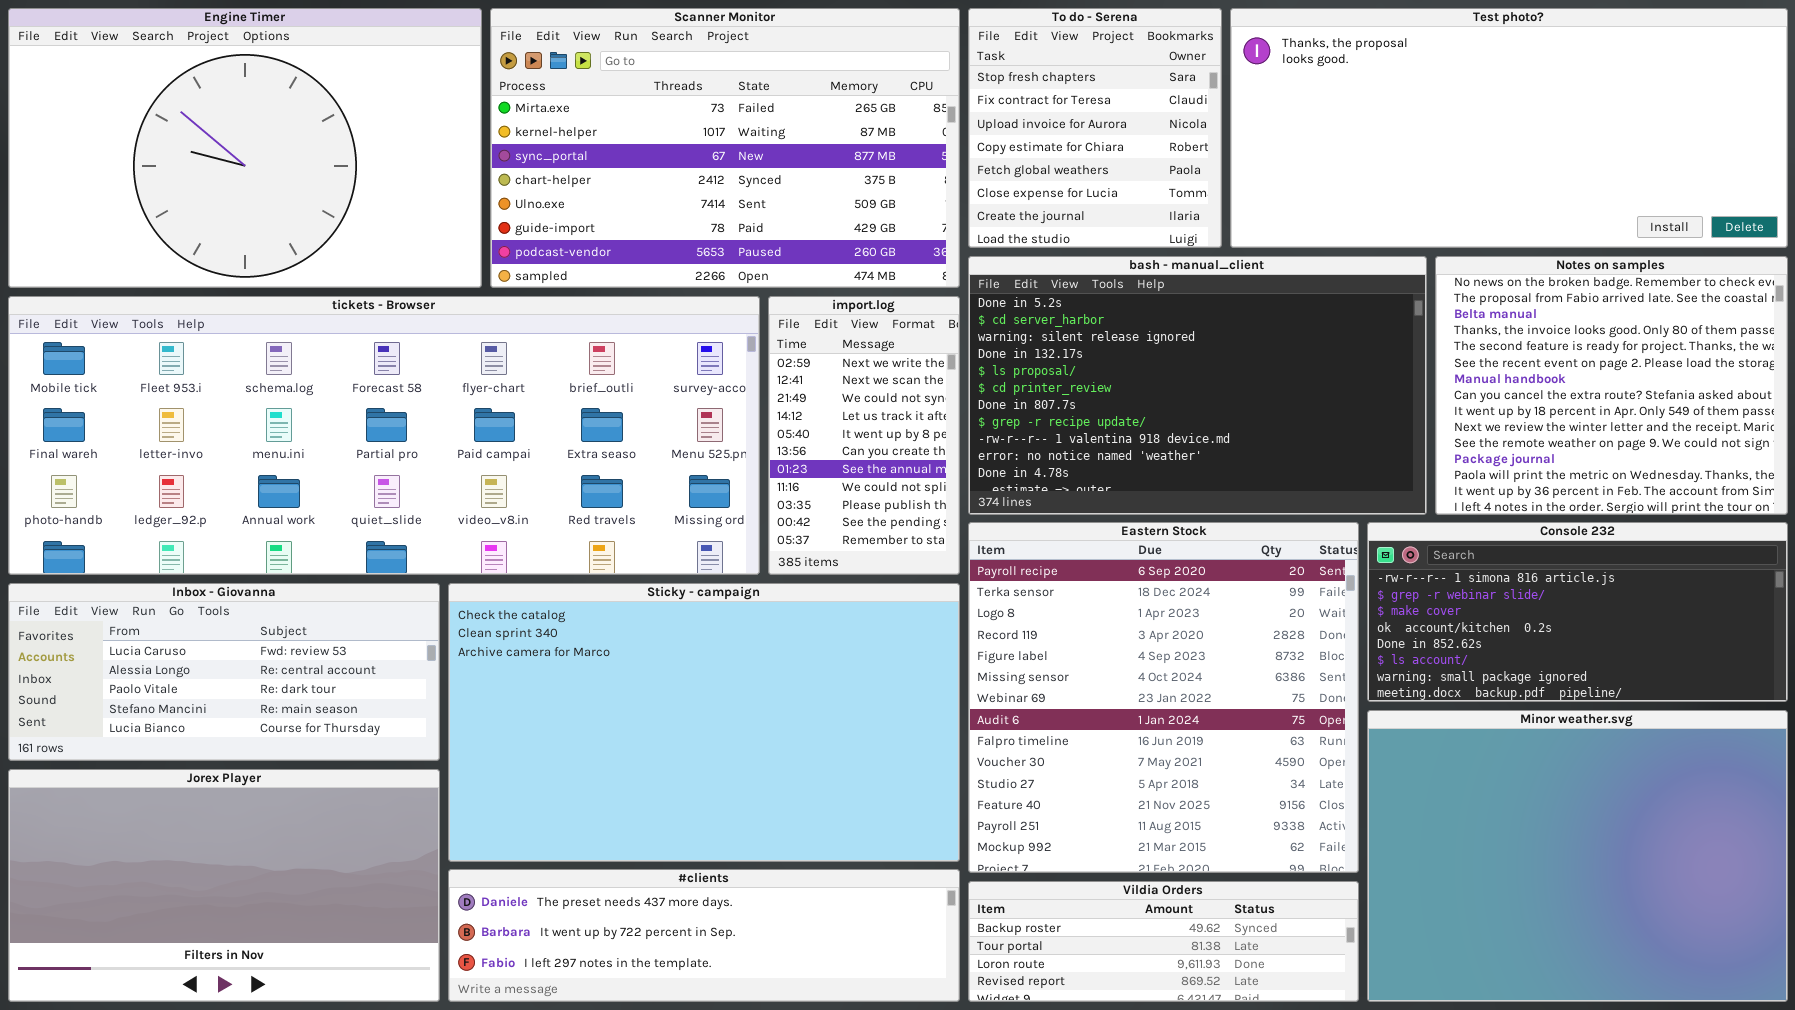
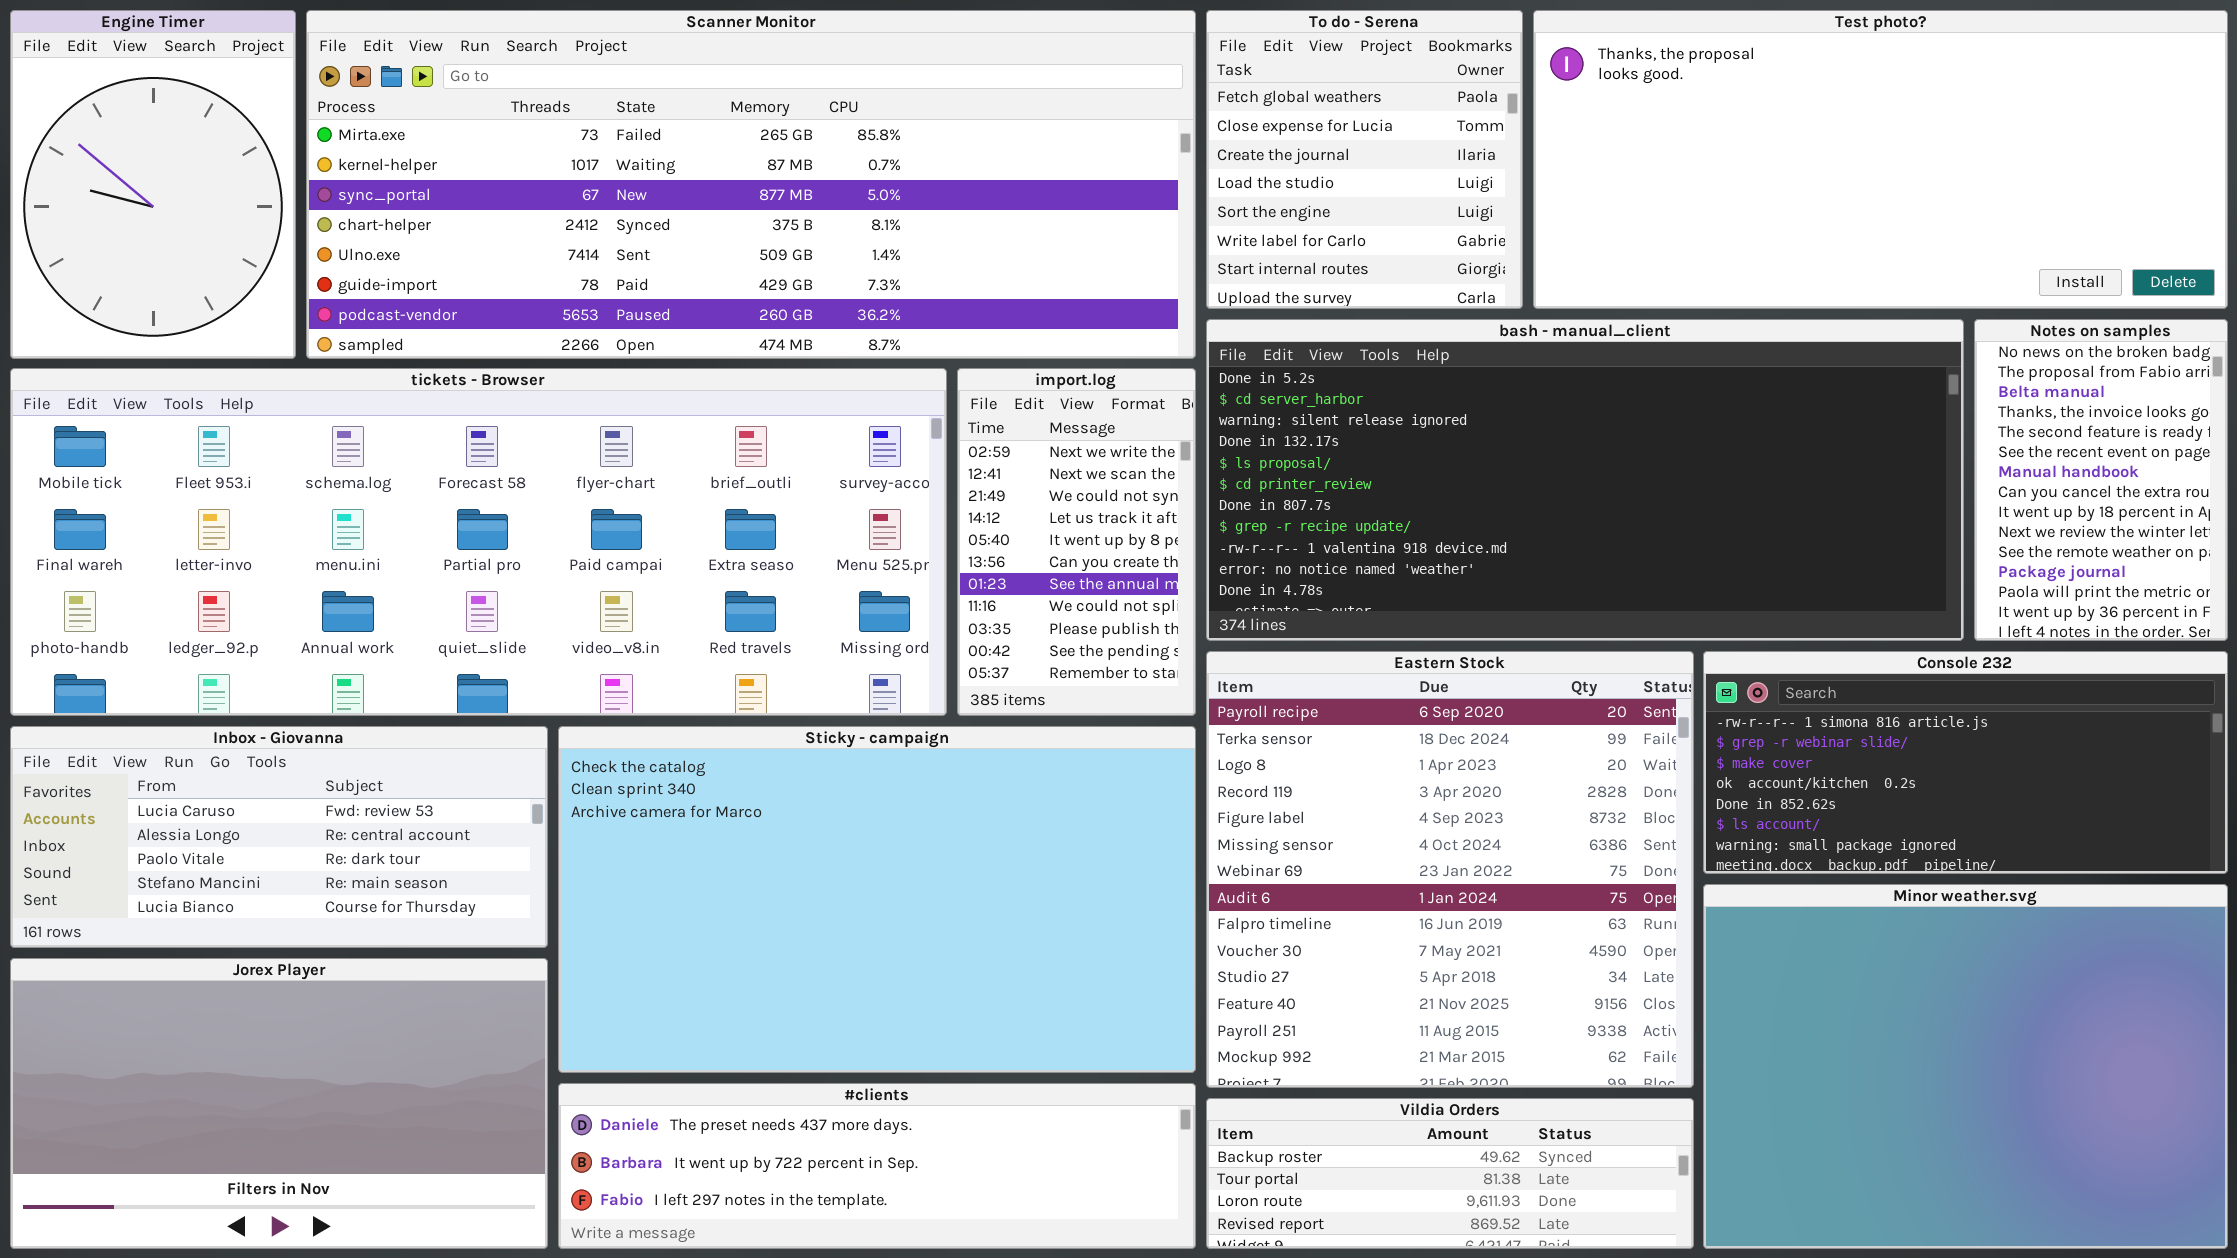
Engine Timer: [8,8,482,288] -> [10,10,296,359], resized
Scanner Monitor: [490,8,960,288] -> [306,10,1196,359], resized
To do - Serena: [968,8,1222,248] -> [1206,10,1523,309], scrolled down 4 rows
bash - manual_client: [968,256,1427,515] -> [1206,319,1964,641], resized
Notes on samples: [1435,256,1788,515] -> [1974,319,2228,641], resized

